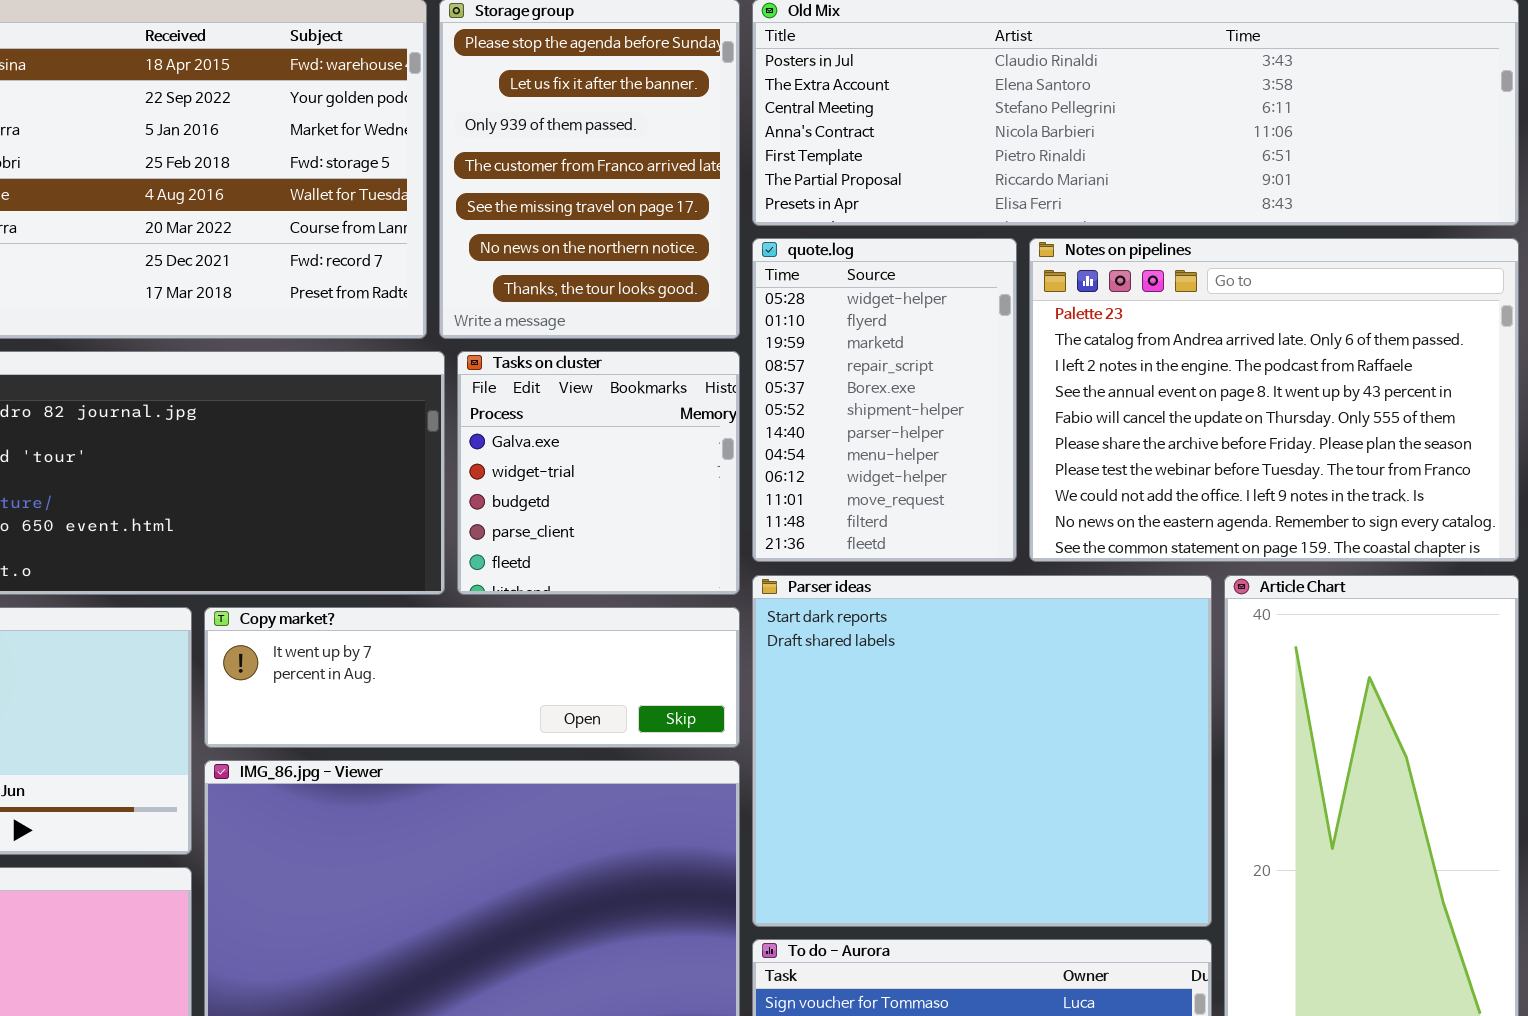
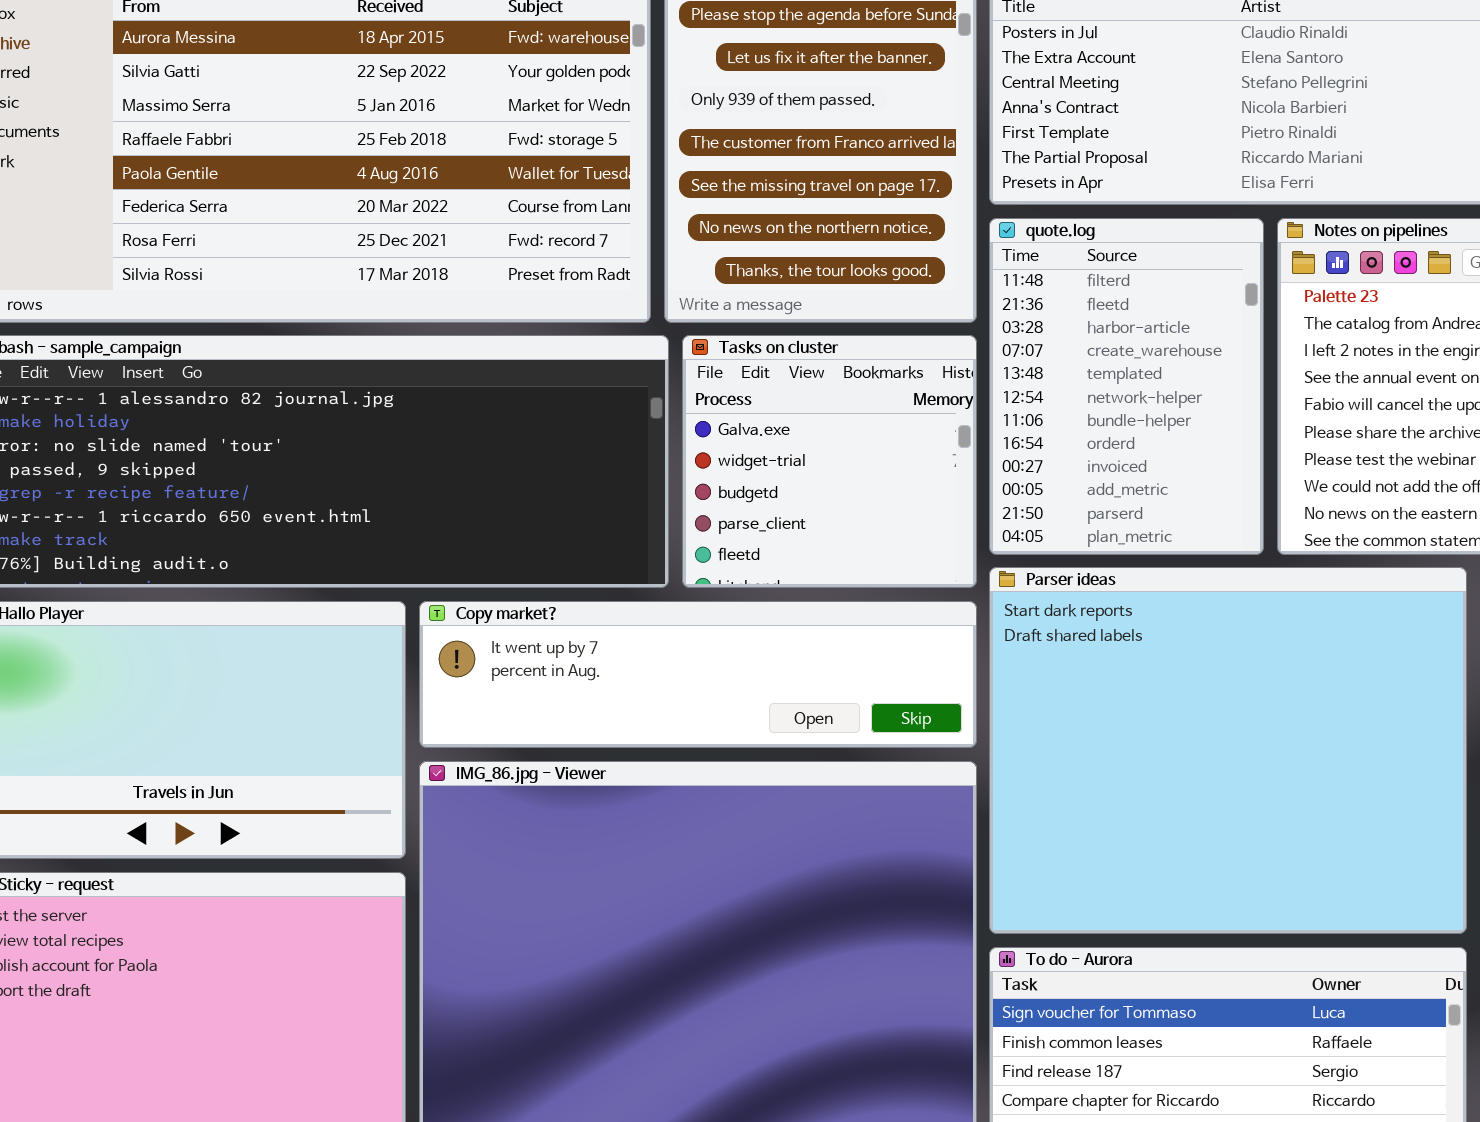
quote.log: [752,238,1017,562] -> [989,218,1264,555], scrolled down 10 rows

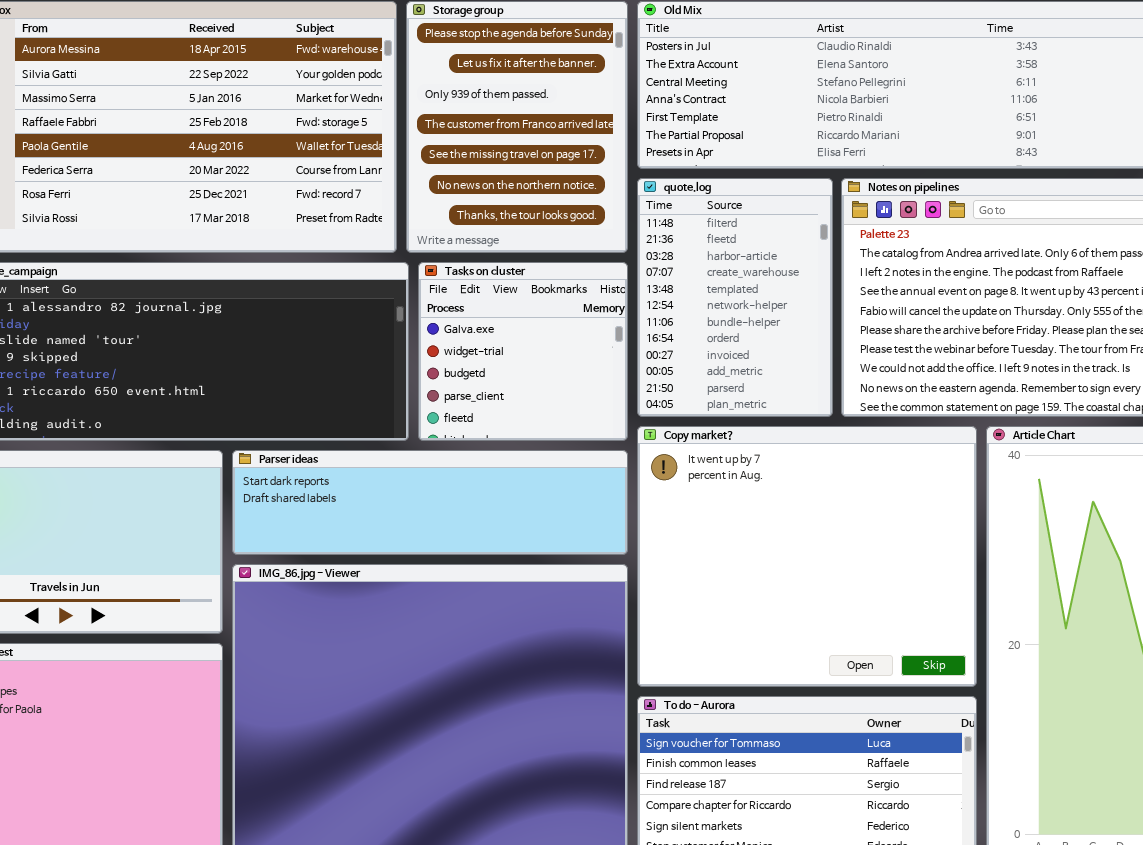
Parser ideas: [989,567,1467,934] -> [232,450,628,555], moved, resized
Copy market?: [419,601,977,748] -> [637,426,977,687], moved, resized

